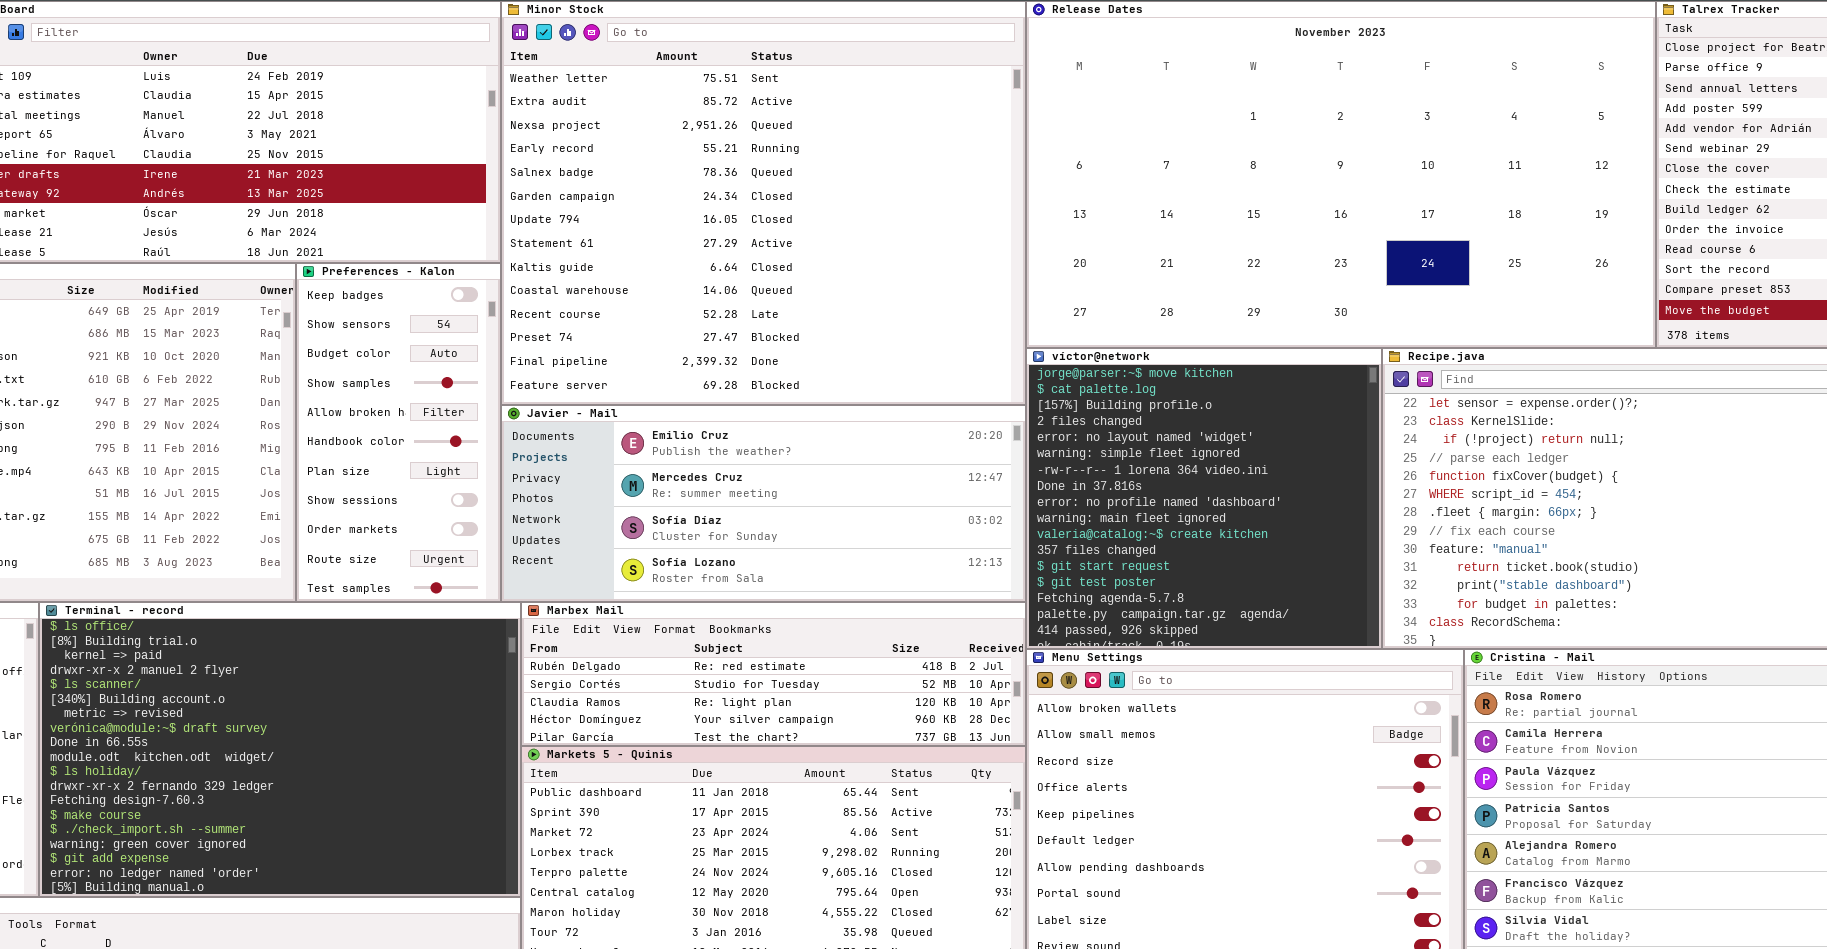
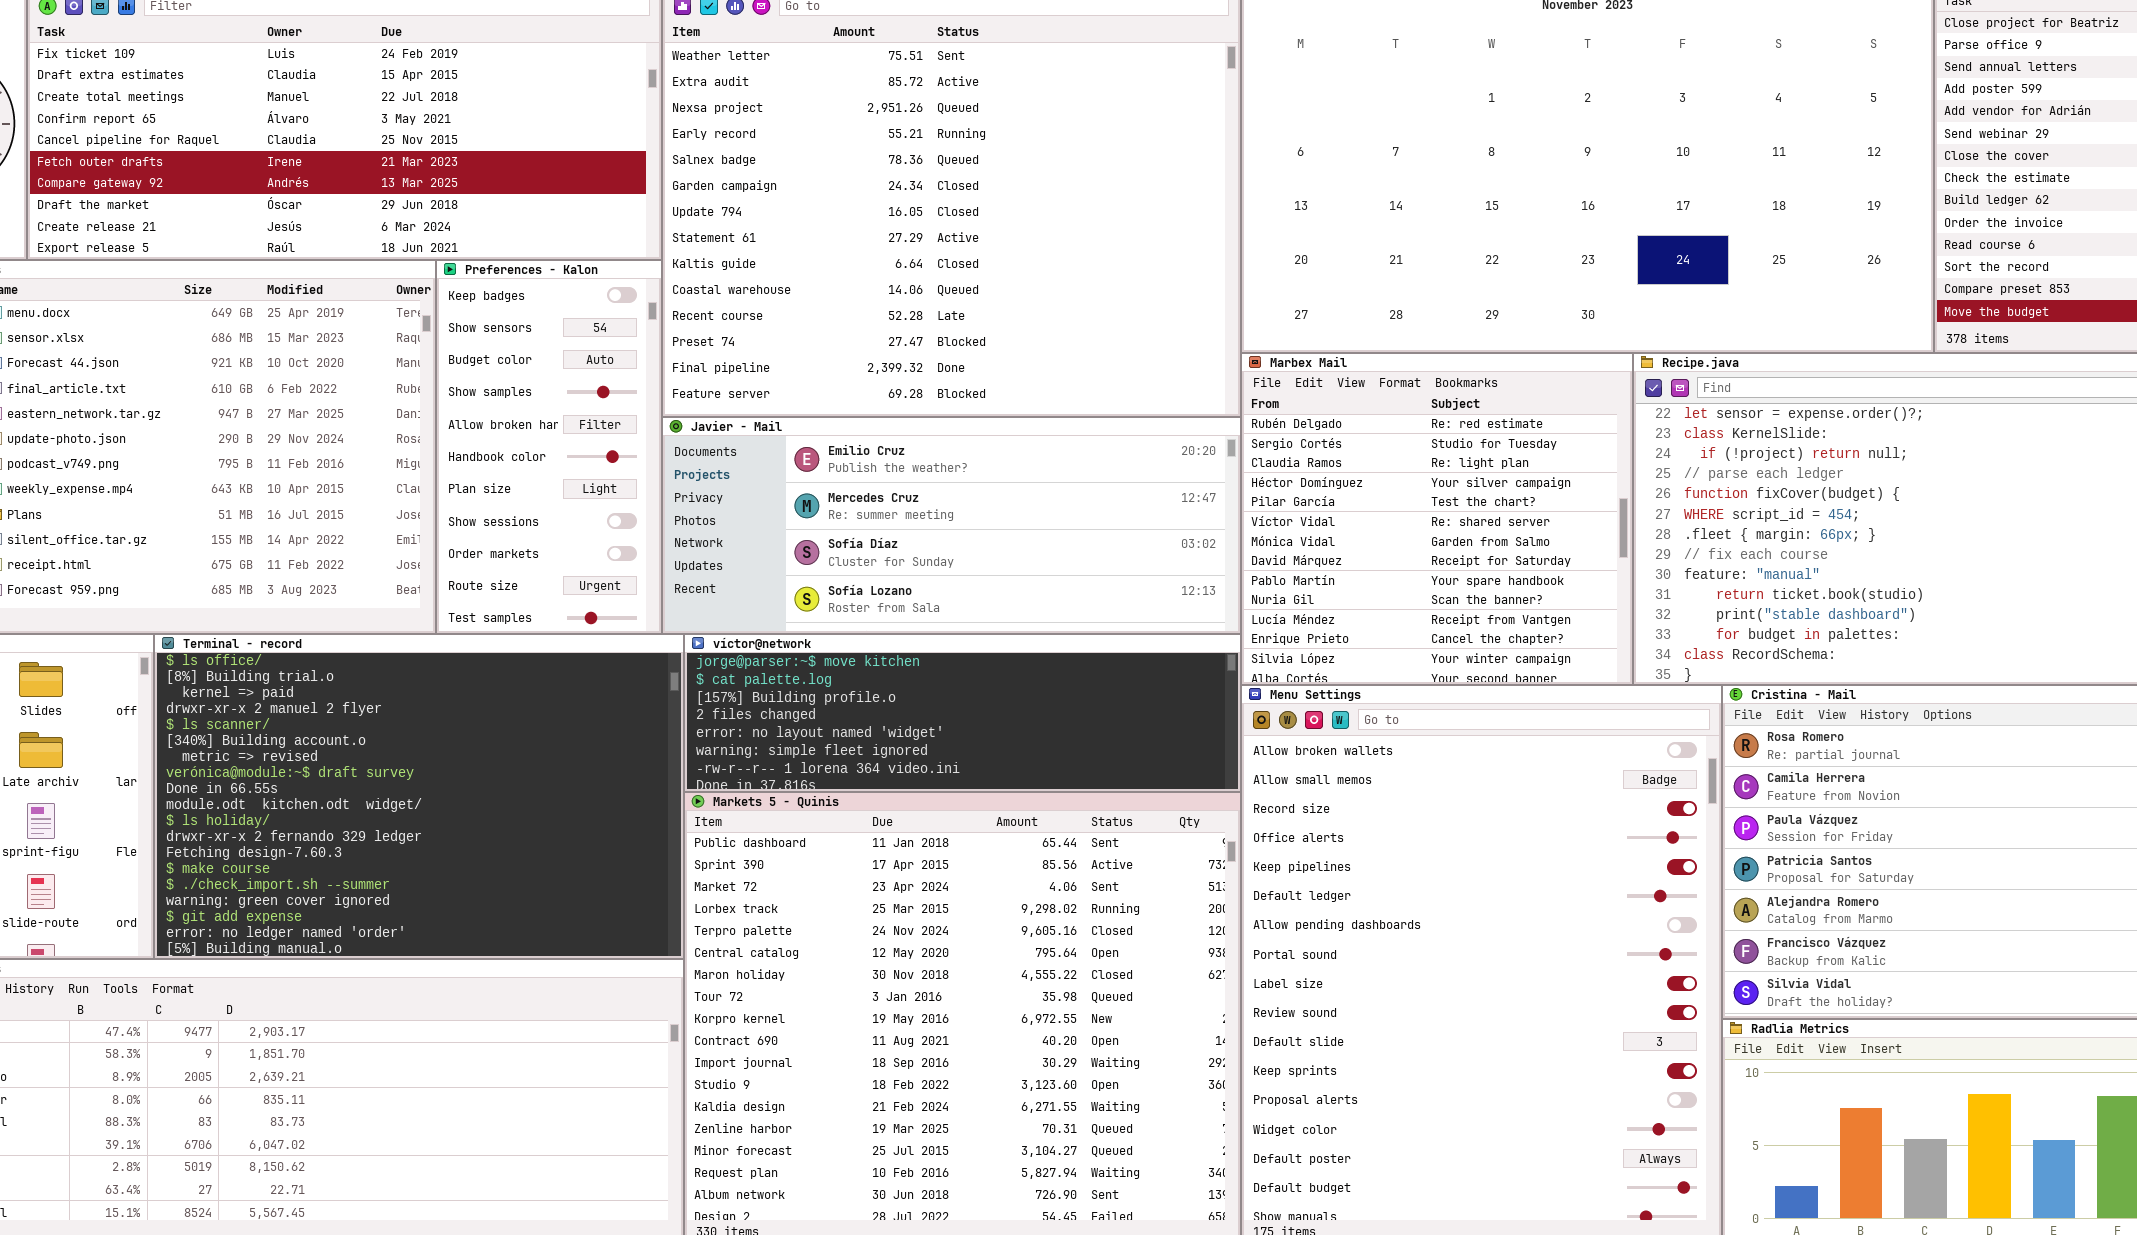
víctor@network: [1026,348,1382,649] -> [684,634,1241,792], moved, resized
Marbex Mail: [521,602,1026,746] -> [1241,353,1633,685], moved, resized

